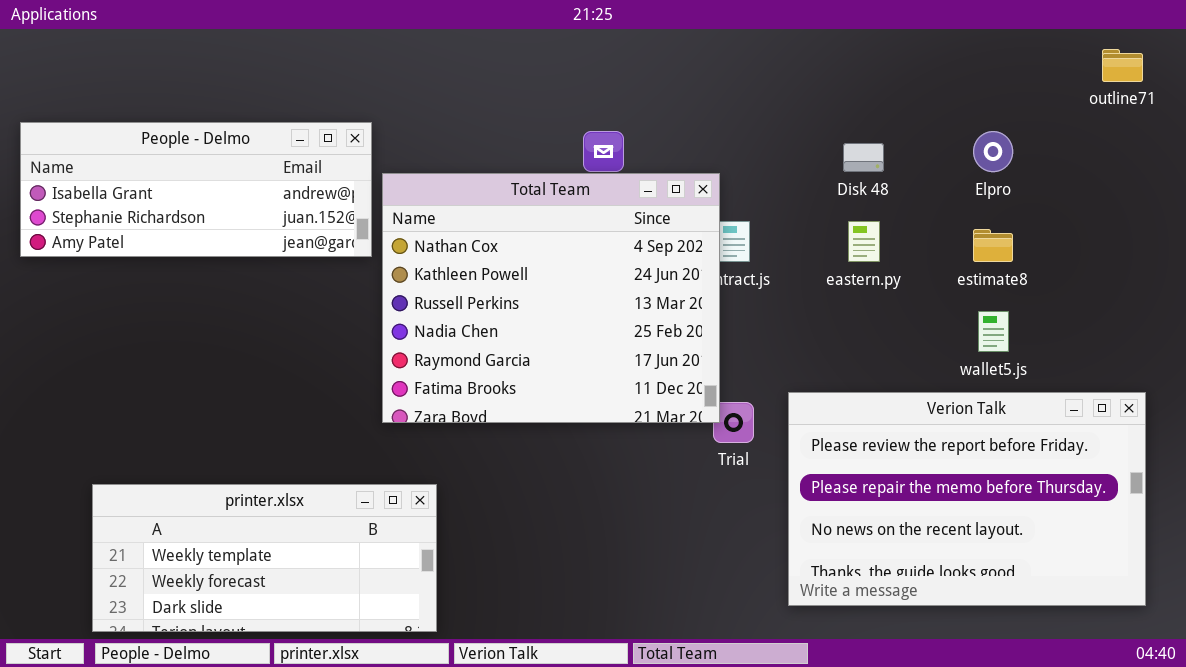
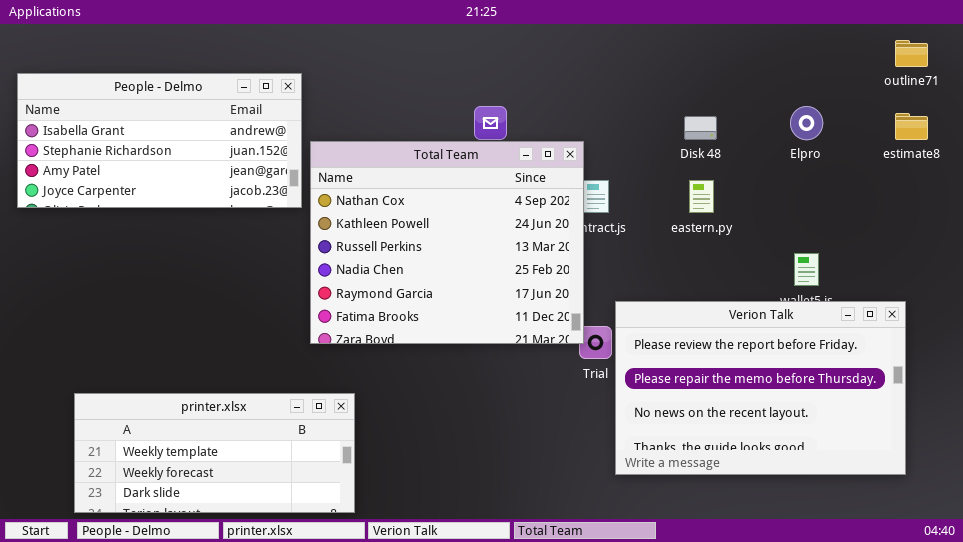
People - Delmo: [20,122,372,257] -> [17,73,302,208], resized
estimate8: [973,229,1013,262] -> [895,113,928,140], moved
Verion Talk: [788,392,1146,606] -> [615,301,906,475], moved

